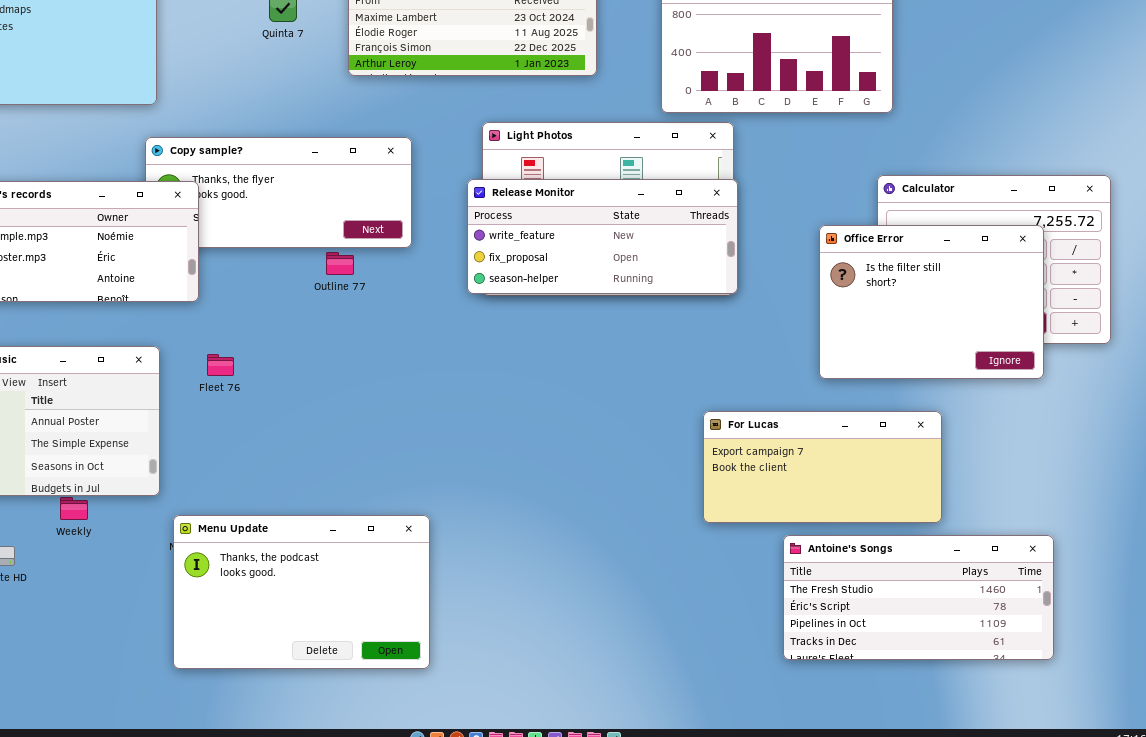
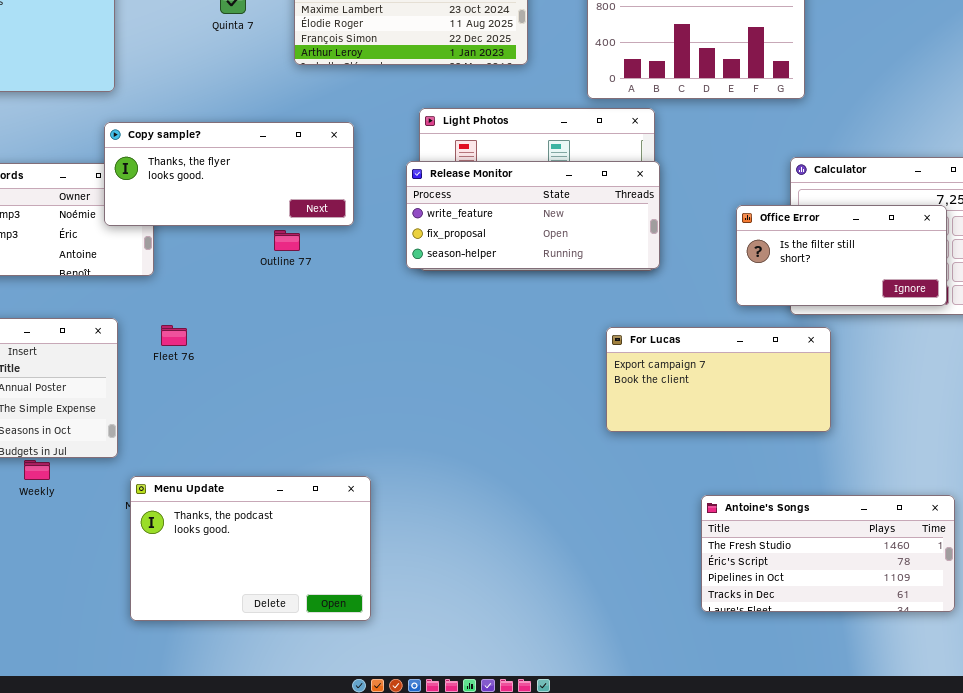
Copy sample?: [145,137,412,248] -> [104,122,354,226], raised
Office Error: [819,225,1044,379] -> [736,205,947,306], resized
For Lucas: [703,411,942,523] -> [606,327,831,432], moved

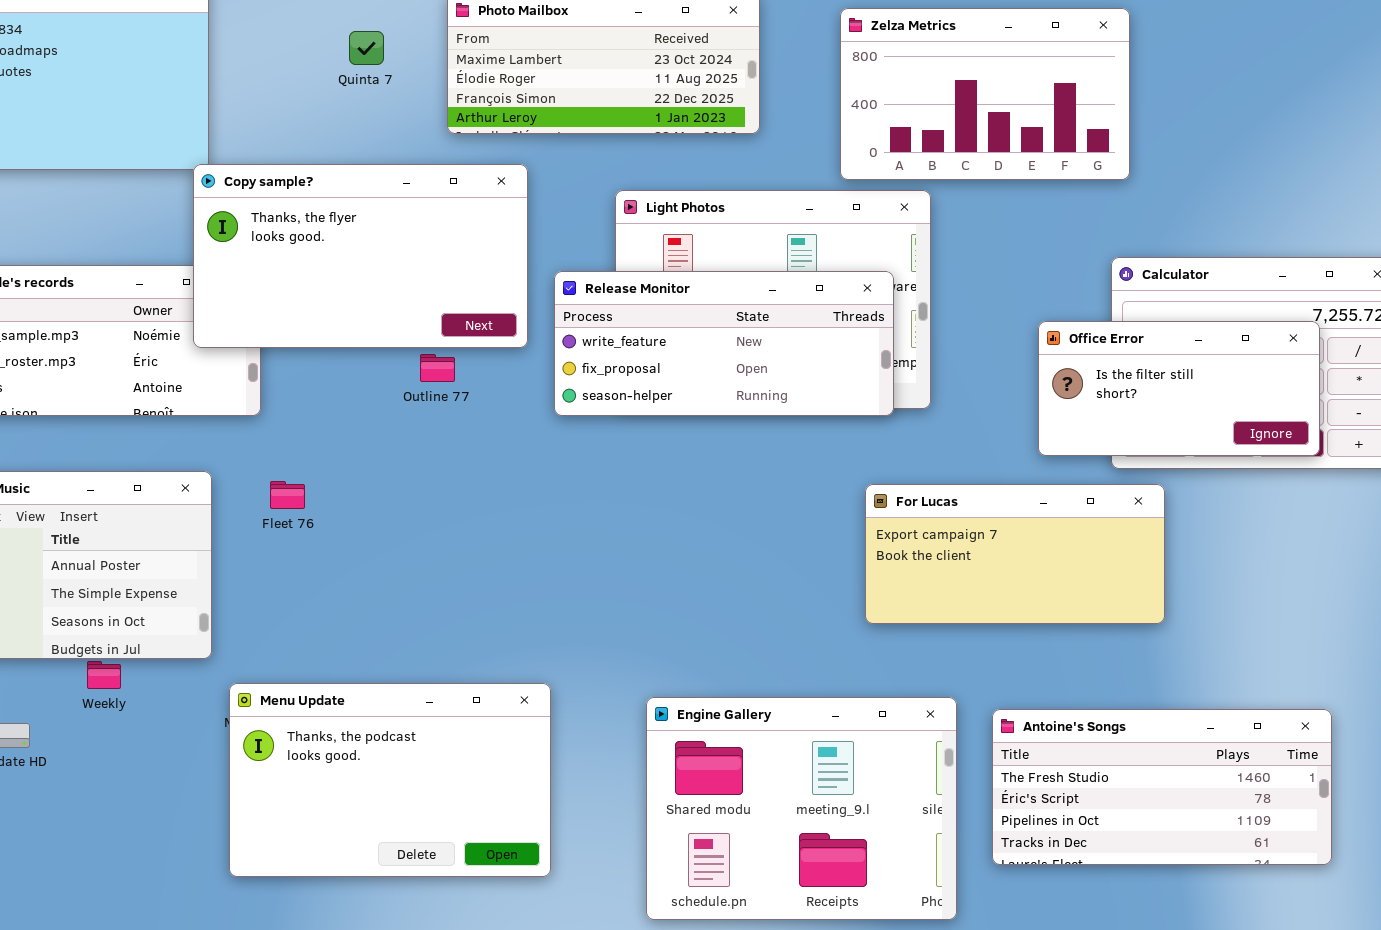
Copy sample?: [104,122,354,226] -> [193,164,528,348], resized
Release Monitor: [406,161,660,269] -> [554,271,894,416], moved
Engine Gallery: none -> [646,697,957,920], opened

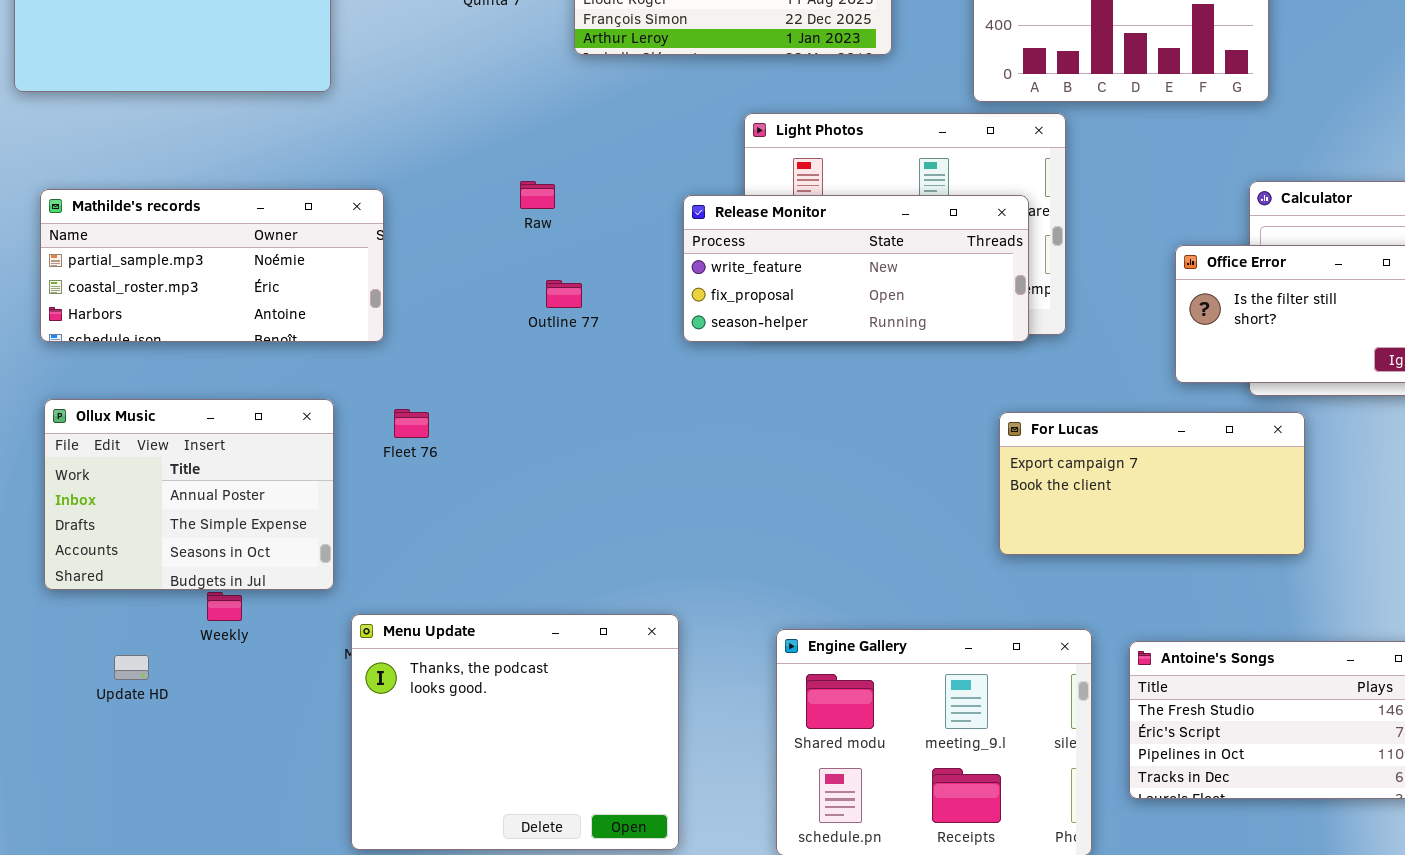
Copy sample?: [193,164,528,348] -> none, closed
Menu Update: [229,683,551,877] -> [351,614,679,850], resized

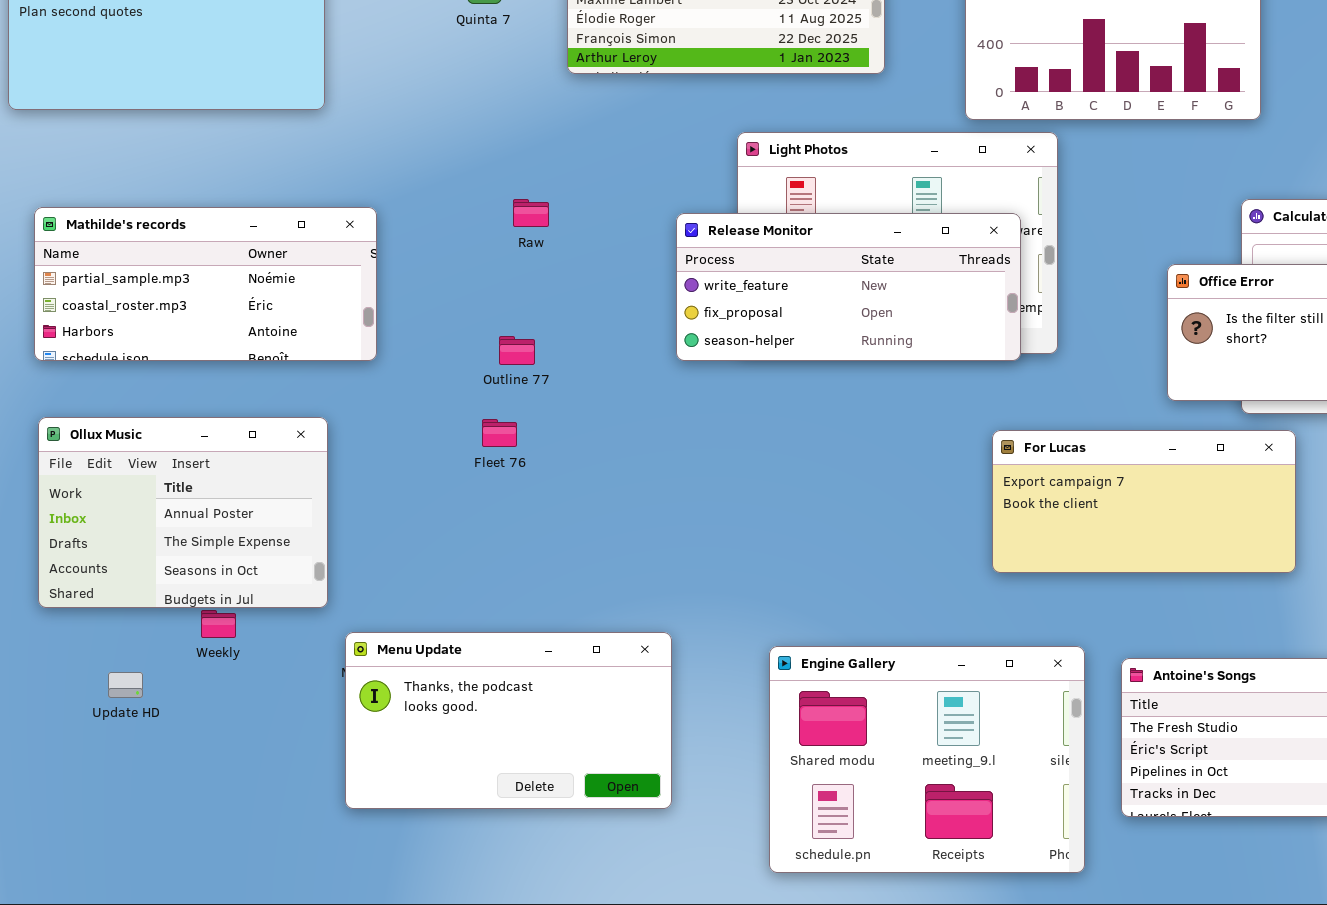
Outline 77: [546,280,582,308] -> [499,336,535,365], moved
Fleet 76: [394,409,429,438] -> [482,419,517,447], moved
Menu Update: [351,614,679,850] -> [345,632,672,809], resized

